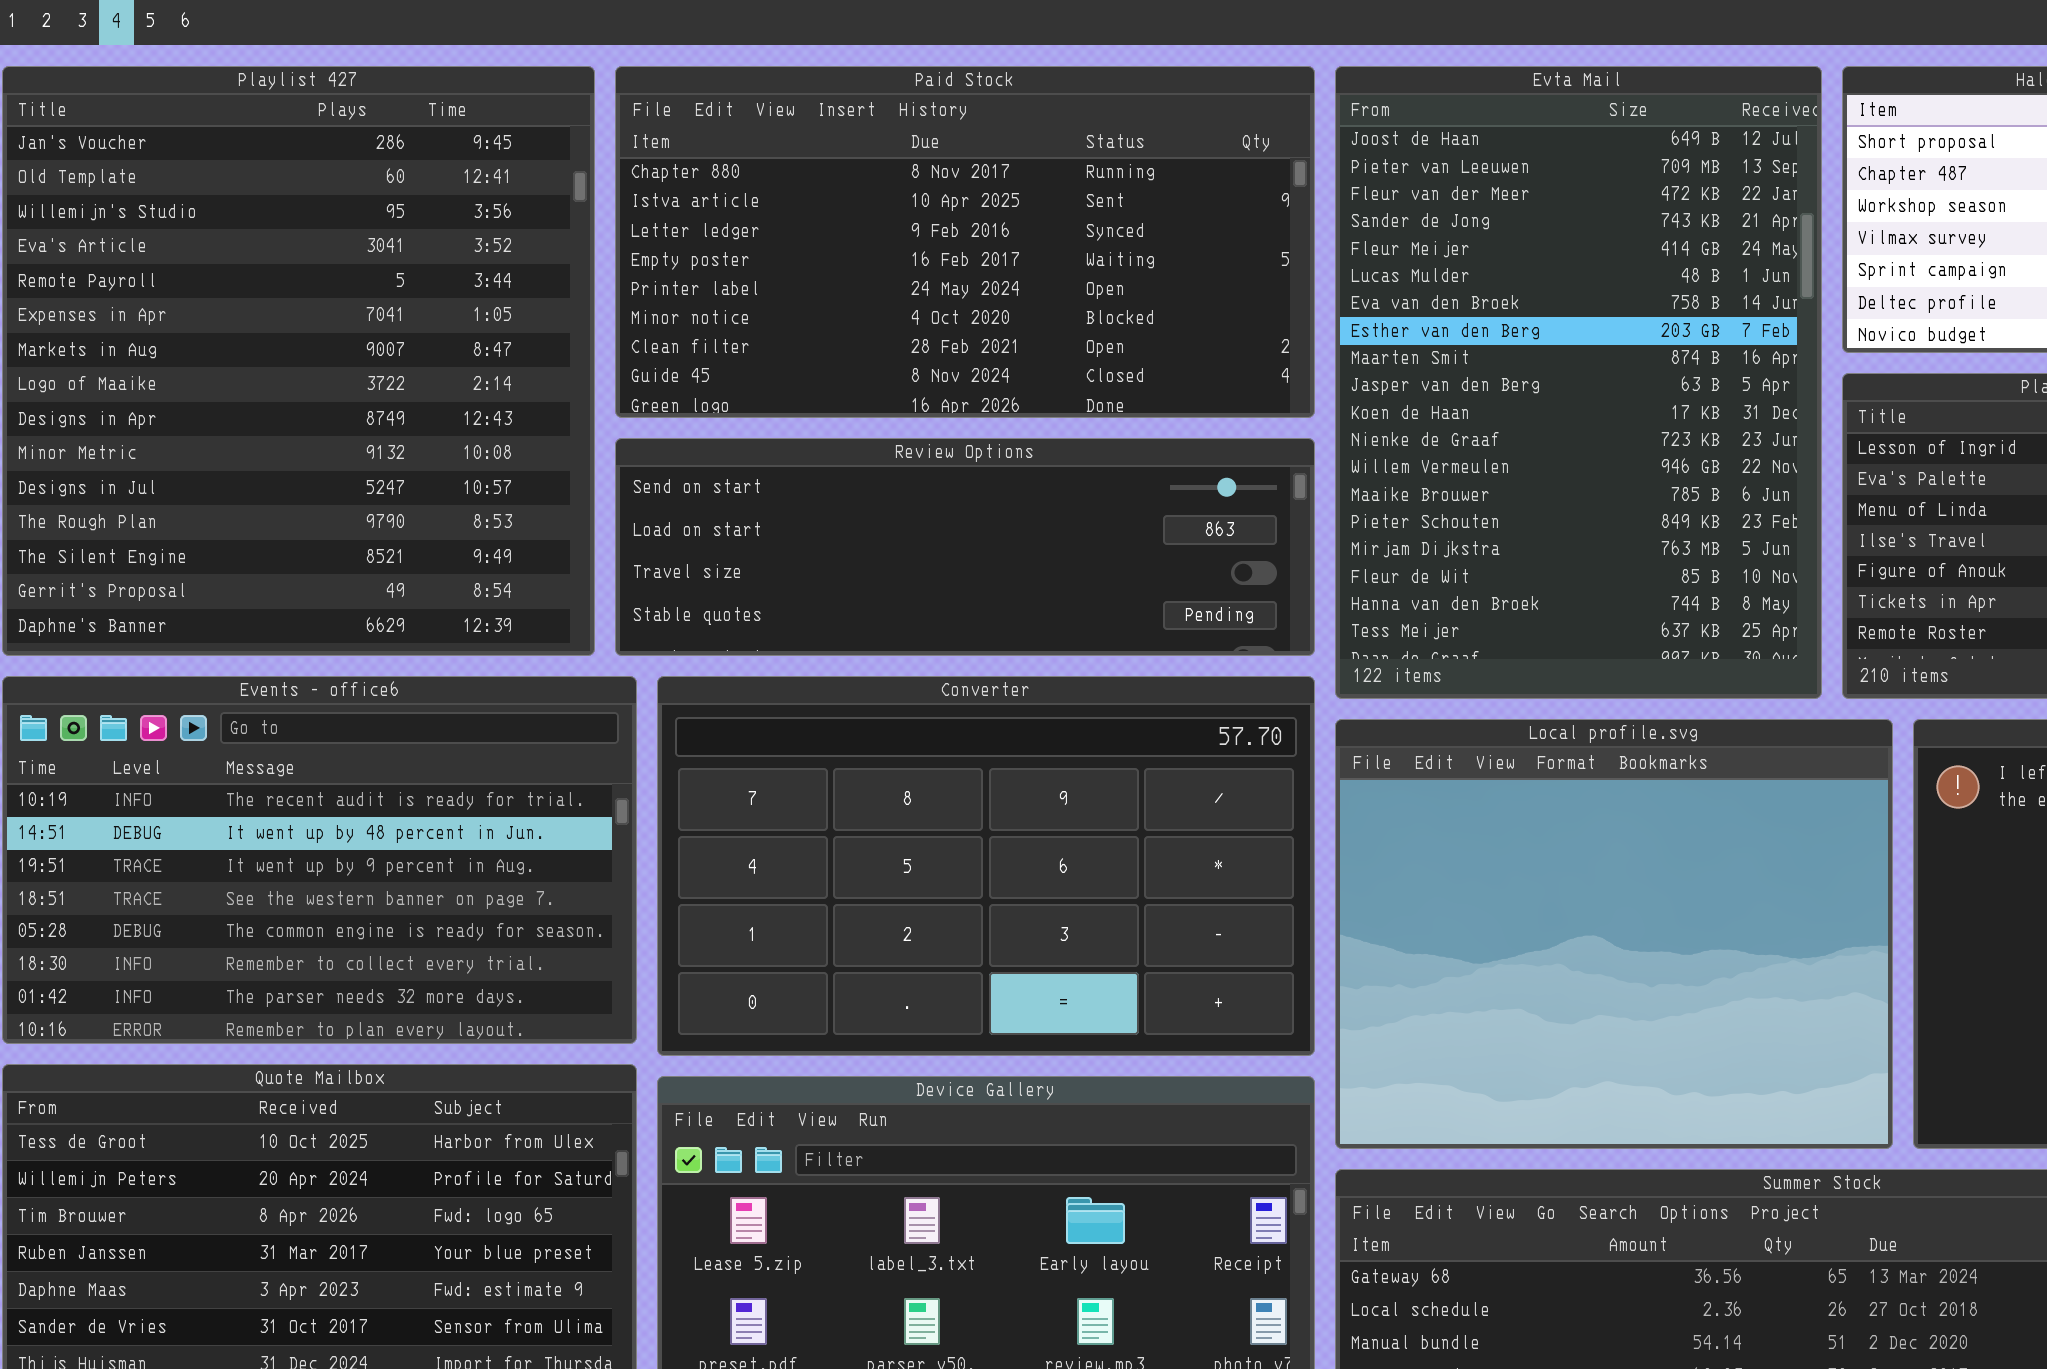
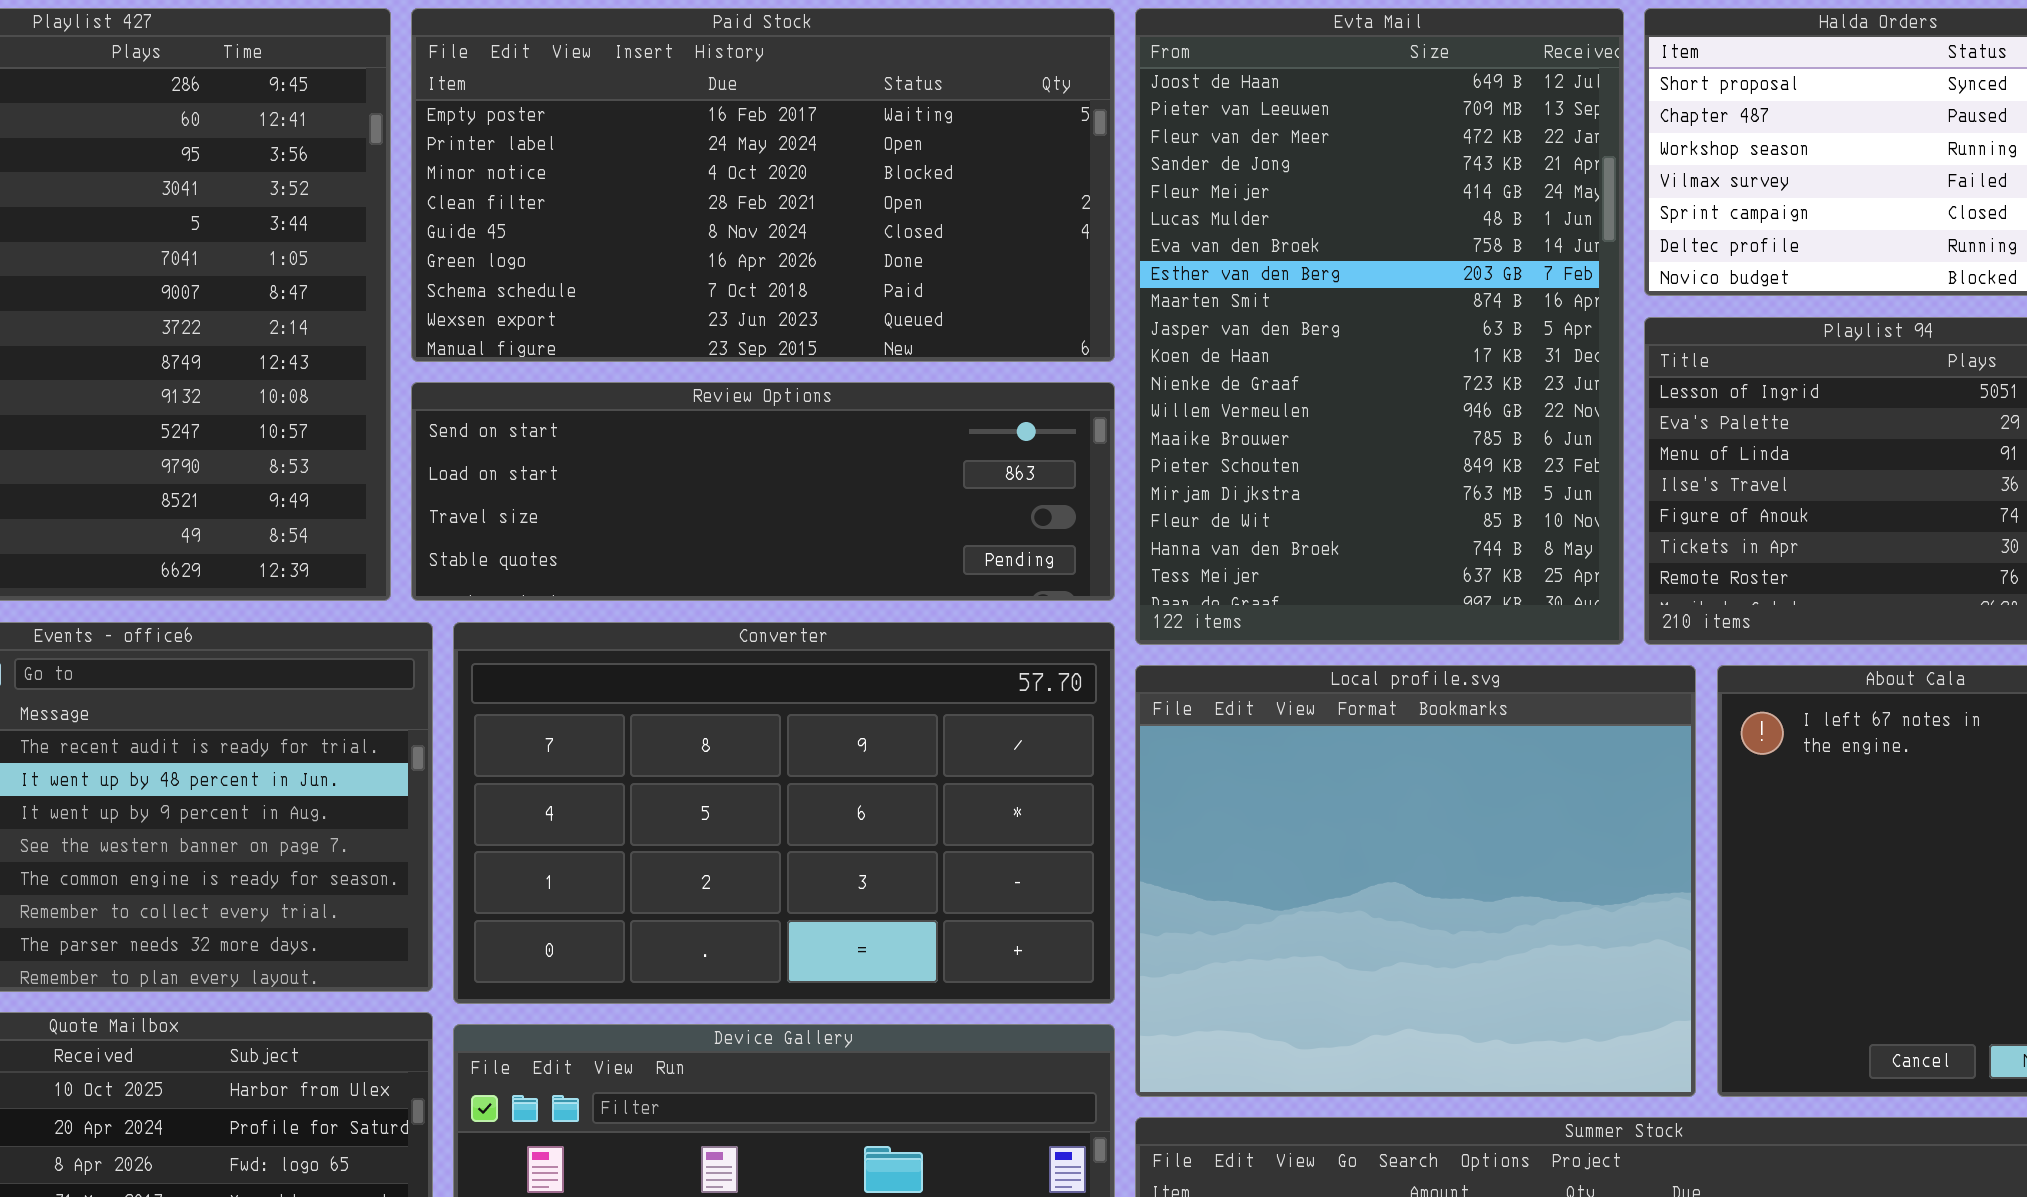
Paid Stock: [615,66,1315,418] -> [411,8,1115,362], scrolled down 3 rows

